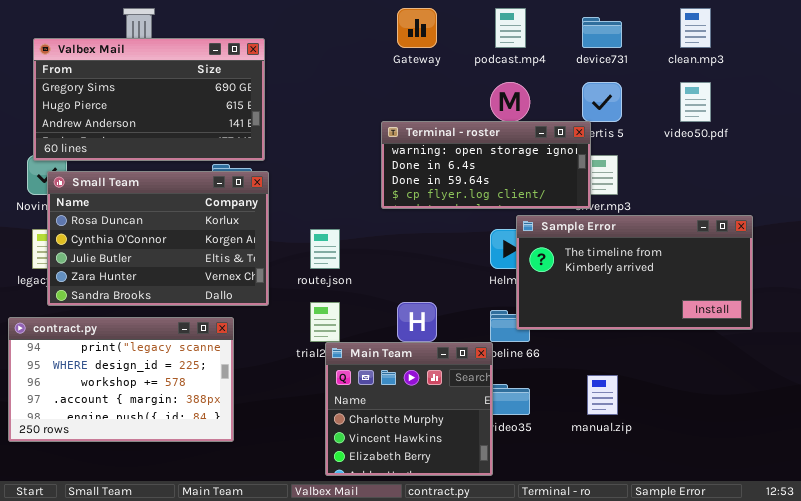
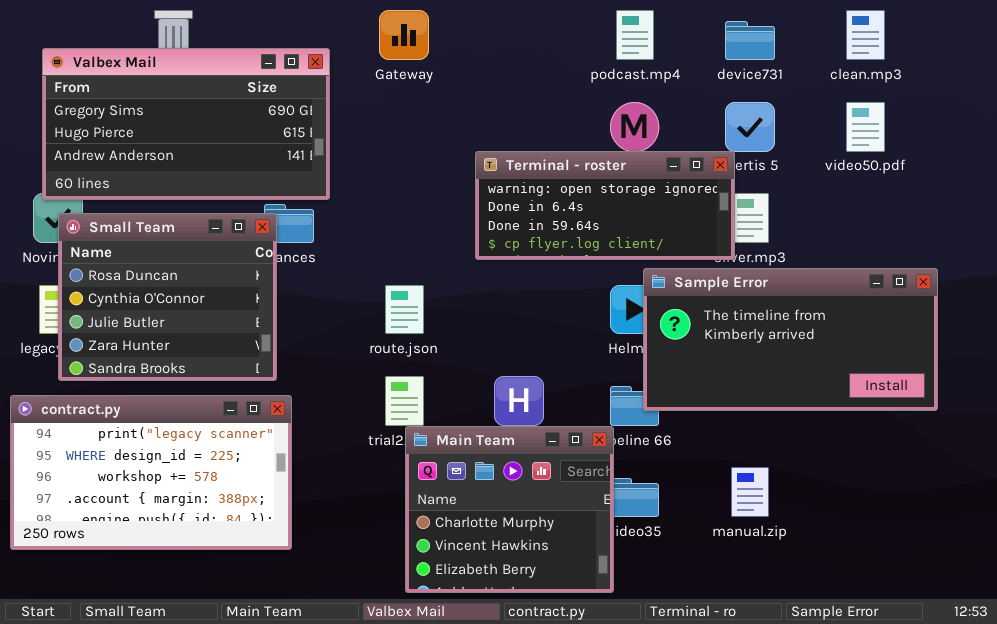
Gateway: [397,8,437,48] -> [379,10,429,60], moved
Small Team: [47,171,269,306] -> [58,213,277,381], resized

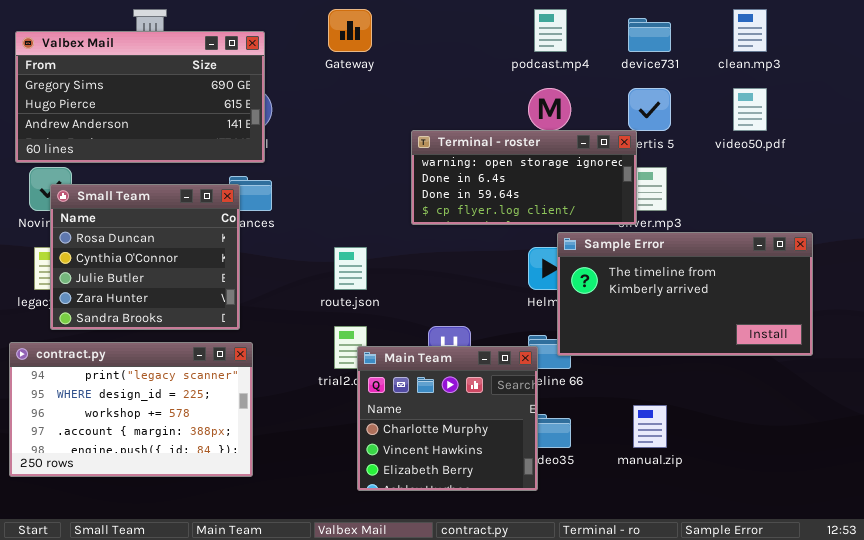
Valbex Mail: [42,48,330,200] -> [15,31,265,163], moved
Main Team: [405,426,614,593] -> [357,346,538,491], moved

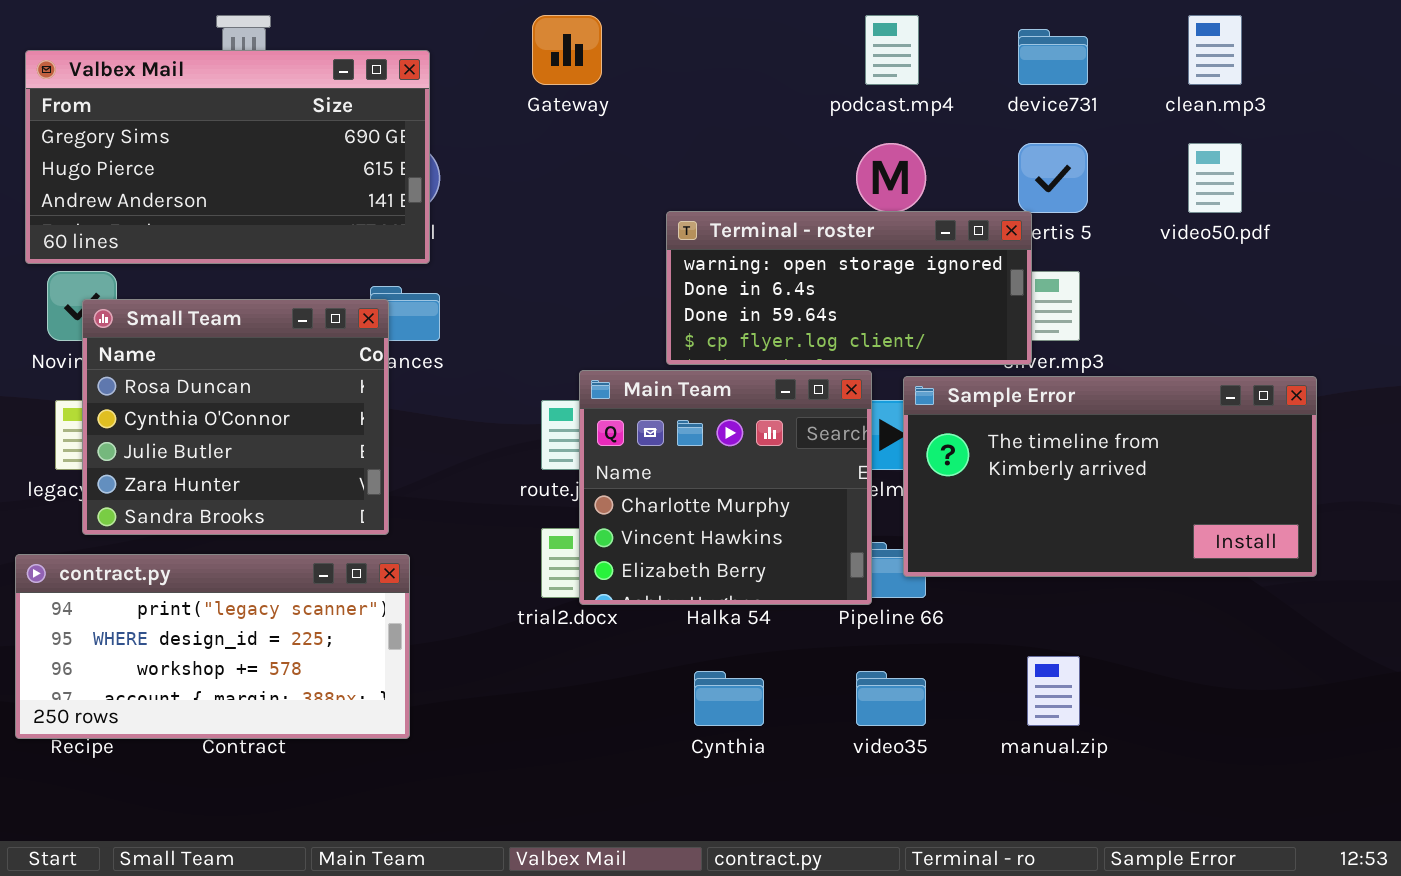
contract.py: [9,342,253,477] -> [15,554,410,739], resized
Main Team: [357,346,538,491] -> [579,370,872,605], moved

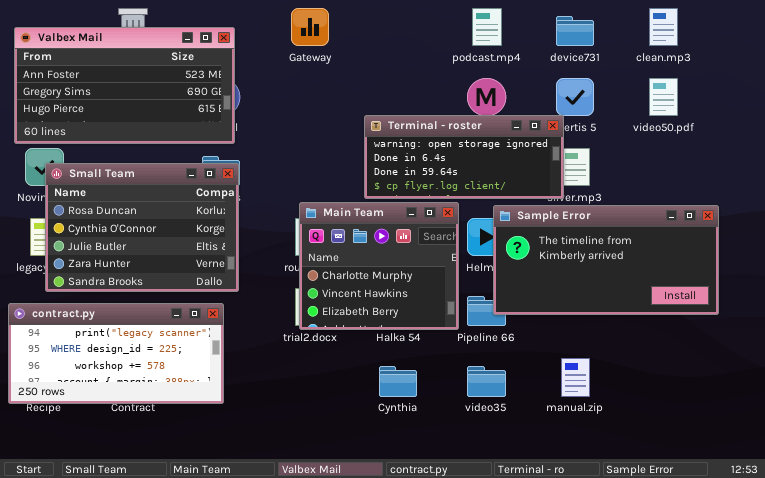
Valbex Mail: [25,50,430,264] -> [14,27,235,144], scrolled up 1 row
Small Team: [82,299,389,535] -> [45,163,239,292], resized
Main Team: [579,370,872,605] -> [299,202,459,330], moved

